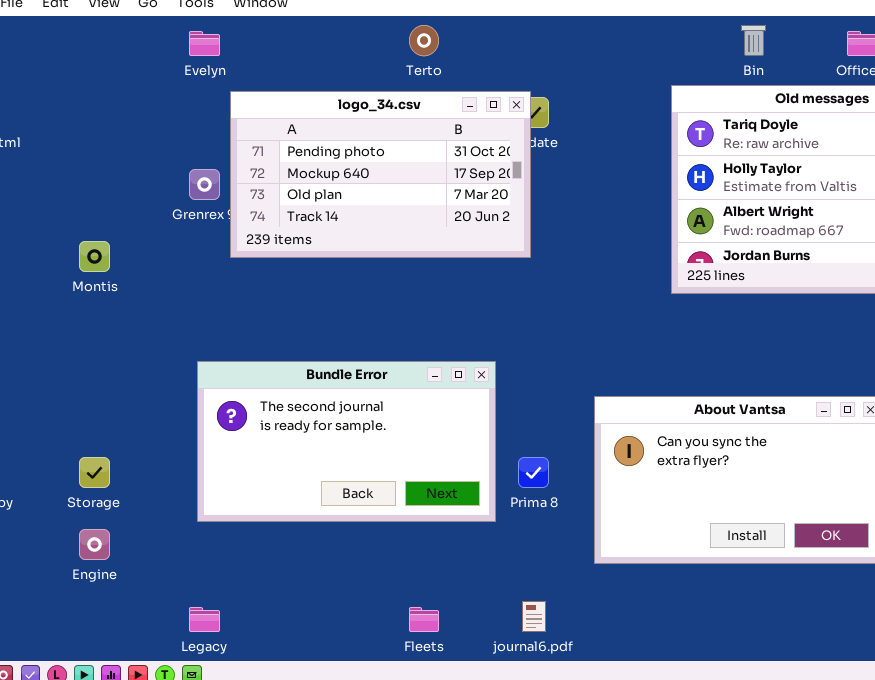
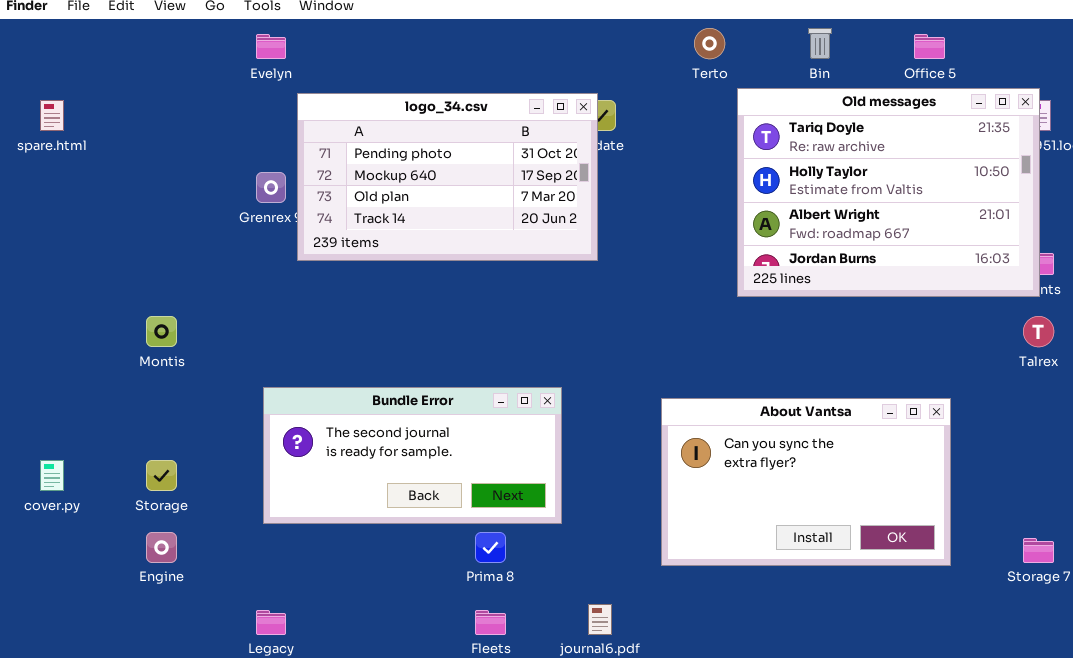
Terto: [409,25,439,56] -> [694,28,725,59], moved
Montis: [79,241,110,272] -> [146,316,177,347], moved
Bundle Error: [197,361,496,522] -> [263,387,562,524], resized
Prima 8: [518,457,549,488] -> [475,532,506,563], moved

